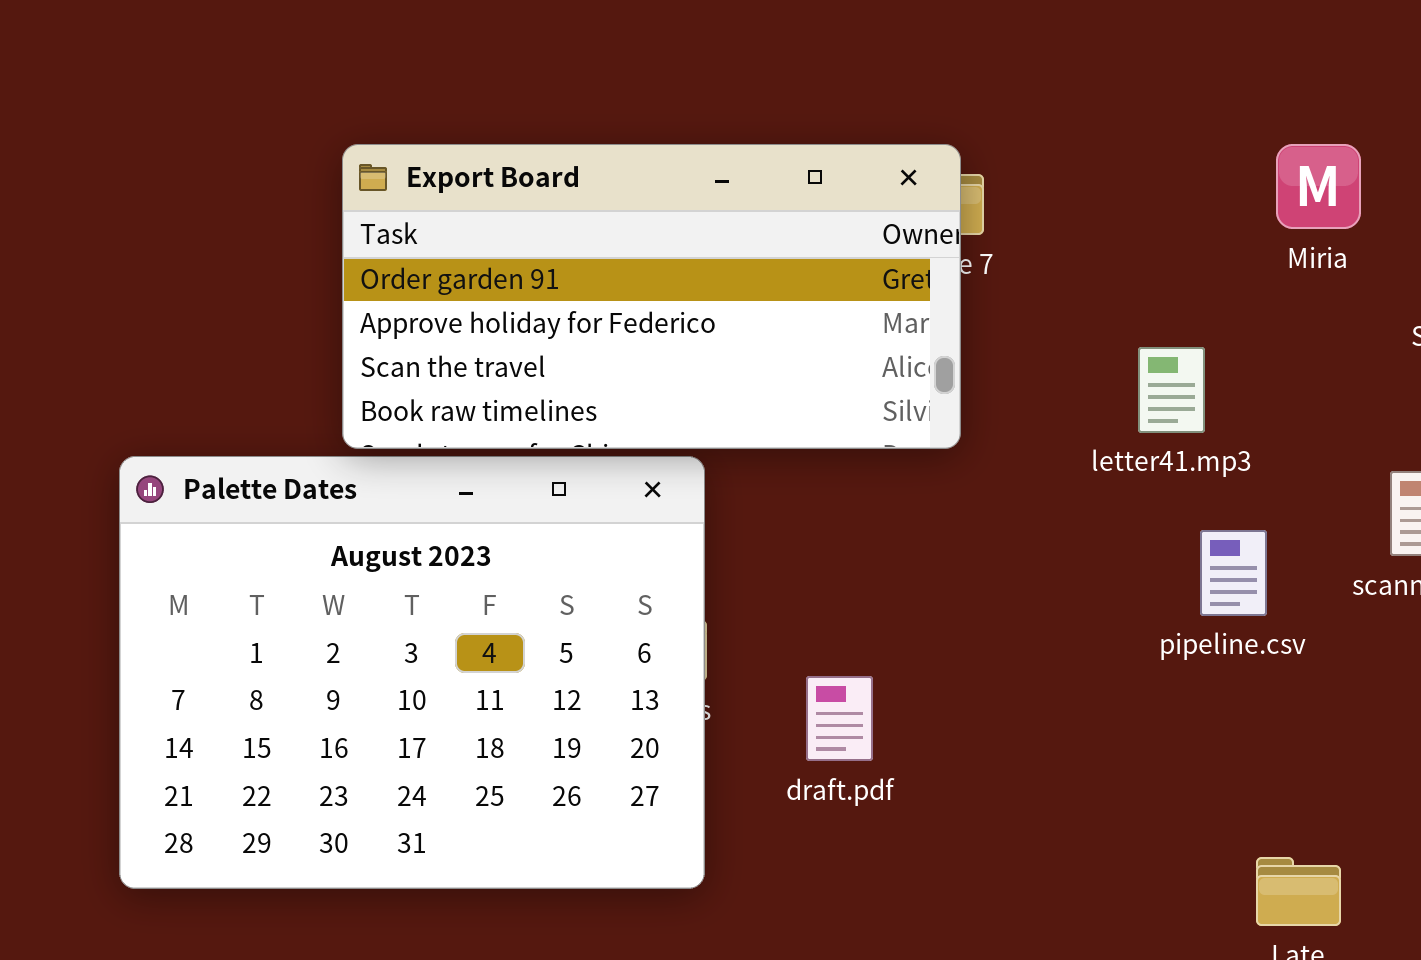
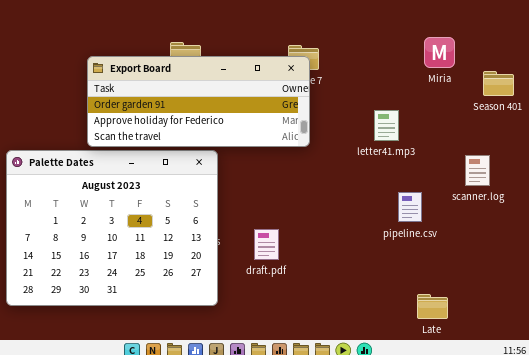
Export Board: [342,144,961,449] -> [87,56,310,147], resized
pipeline.csv: [1200,530,1267,616] -> [398,192,422,222], moved

